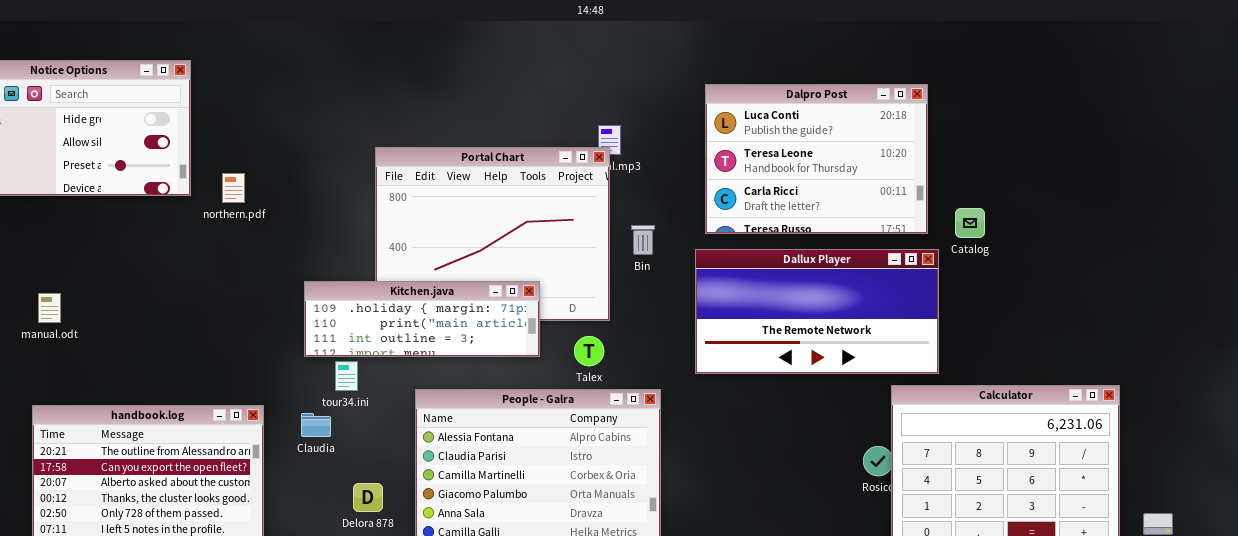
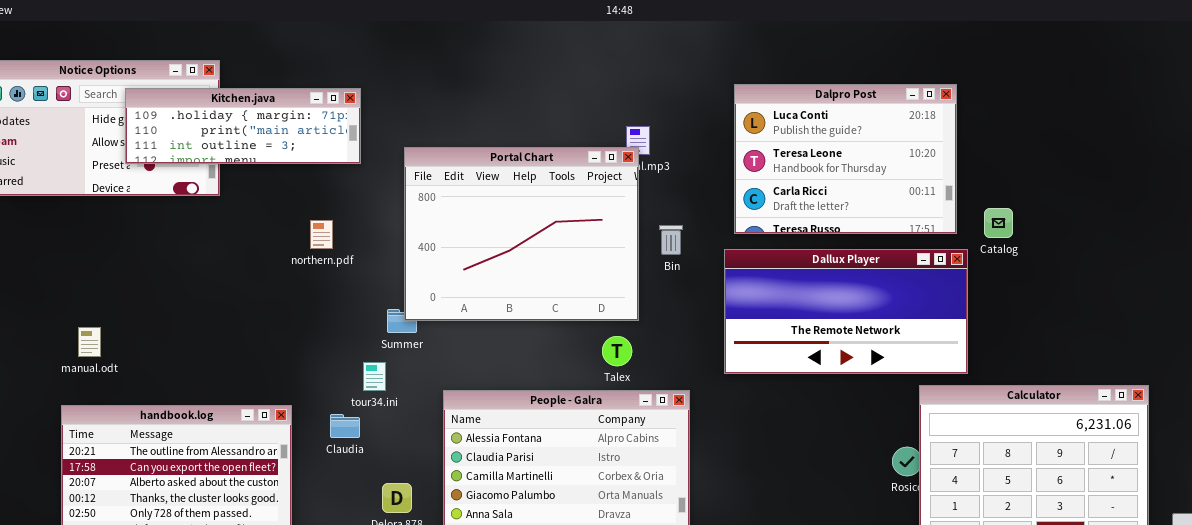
northern.pdf: [222,173,245,203] -> [310,220,333,249], moved
Kitchen.java: [304,281,540,357] -> [125,88,361,164], moved
manual.odt: [38,293,61,323] -> [78,327,101,357], moved

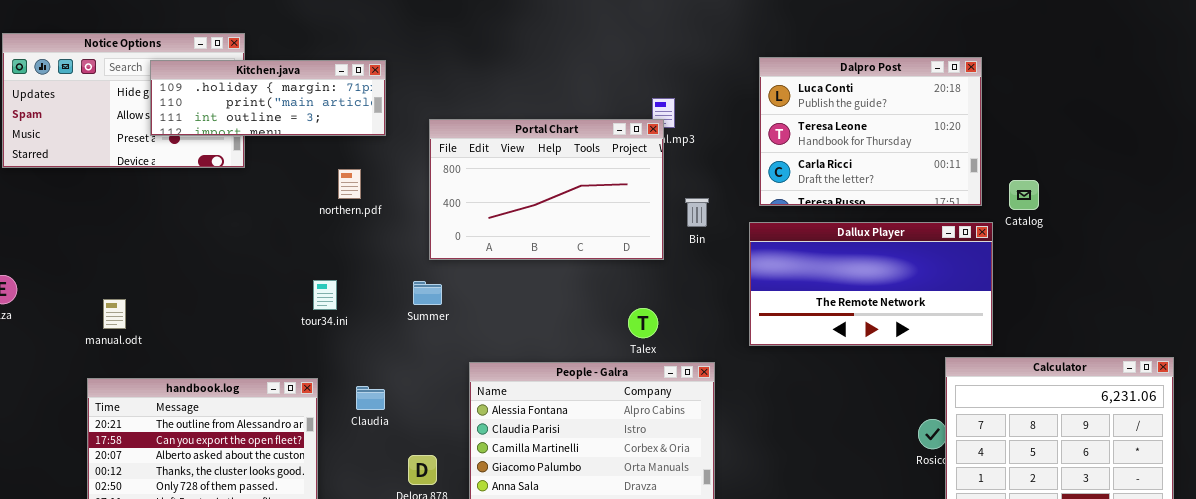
Portal Chart: [404,147,639,321] -> [429,119,664,260], resized
northern.pdf: [310,220,333,249] -> [338,169,361,199], moved
tour34.ini: [363,362,386,391] -> [313,280,337,310], moved

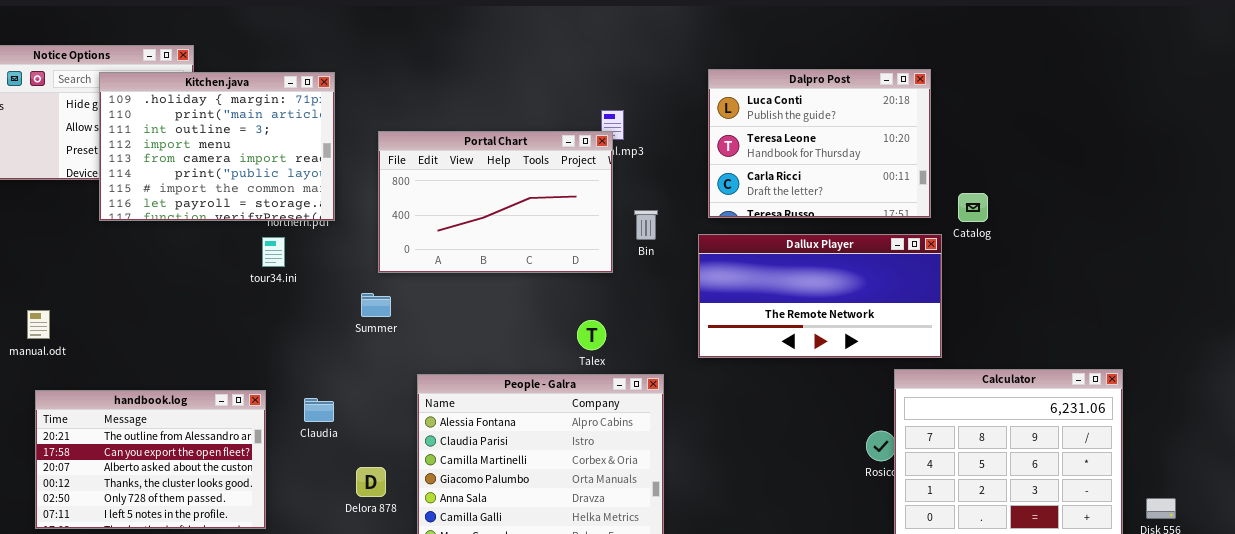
Kitchen.java: [150,60,386,136] -> [99,72,335,221], resized
tour34.ini: [313,280,337,310] -> [262,237,285,267], moved
manual.odt: [103,299,126,329] -> [27,310,50,339], moved

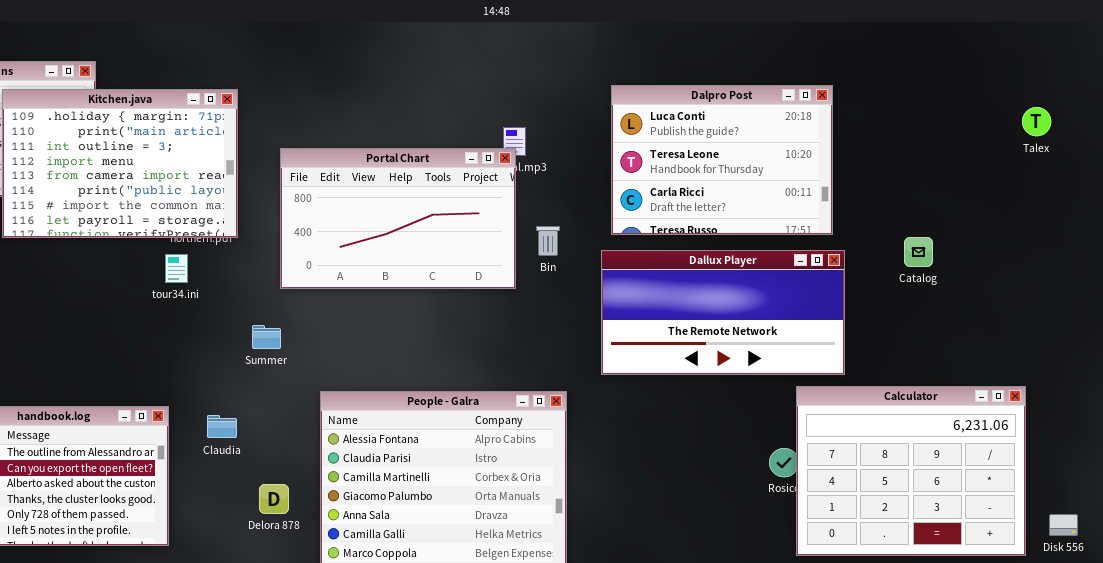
Catalog: [958,193,988,222] -> [904,237,933,267], moved
Summer: [361,293,391,317] -> [252,325,281,349], moved
Talex: [577,320,606,350] -> [1022,107,1051,136], moved

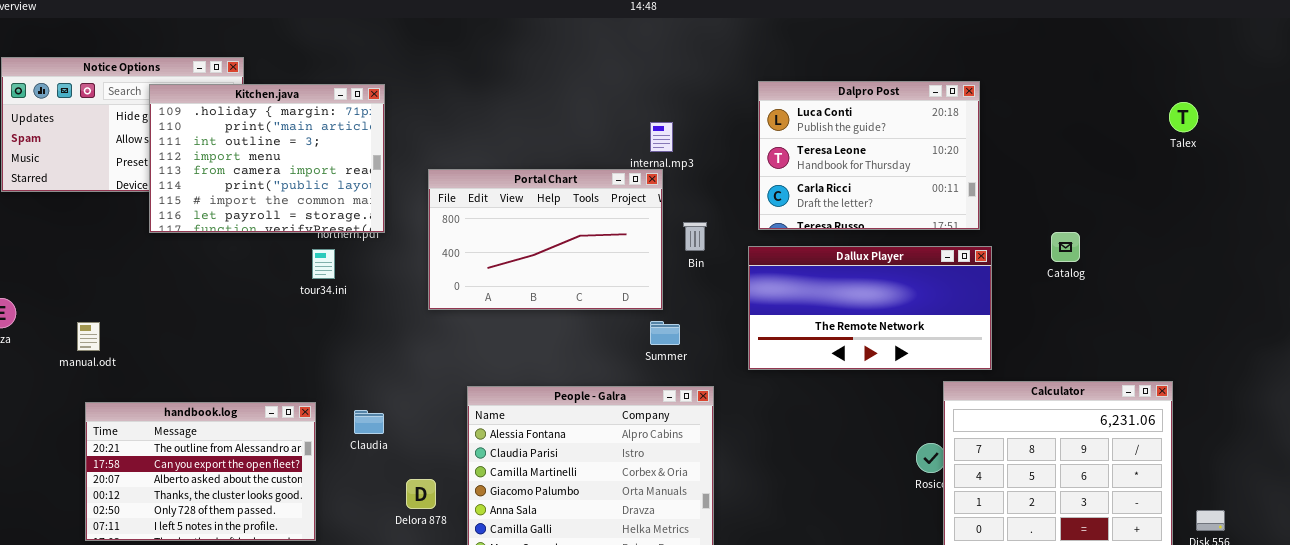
Portal Chart: [280,148,516,289] -> [428,169,663,310], moved
Summer: [252,325,281,349] -> [650,321,680,345], moved

